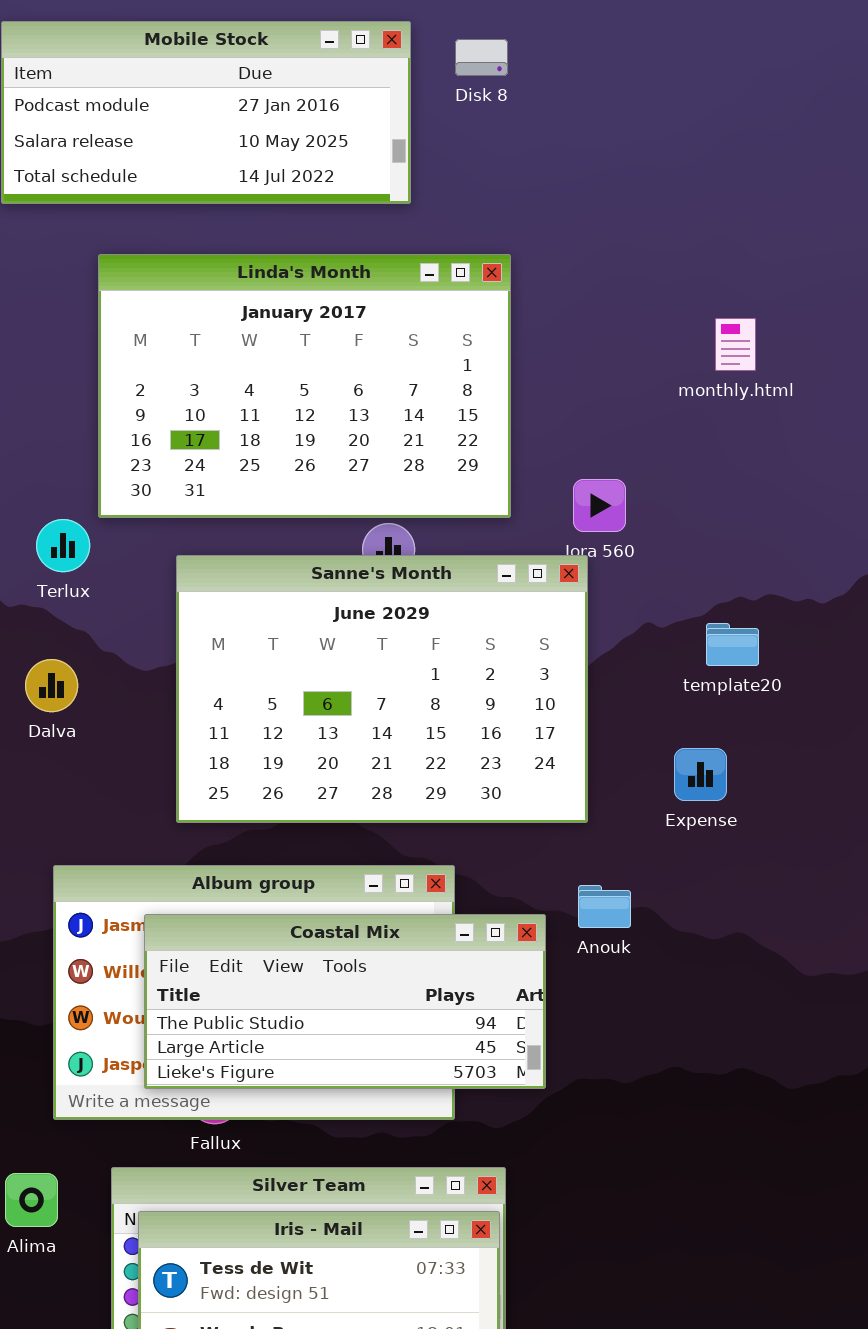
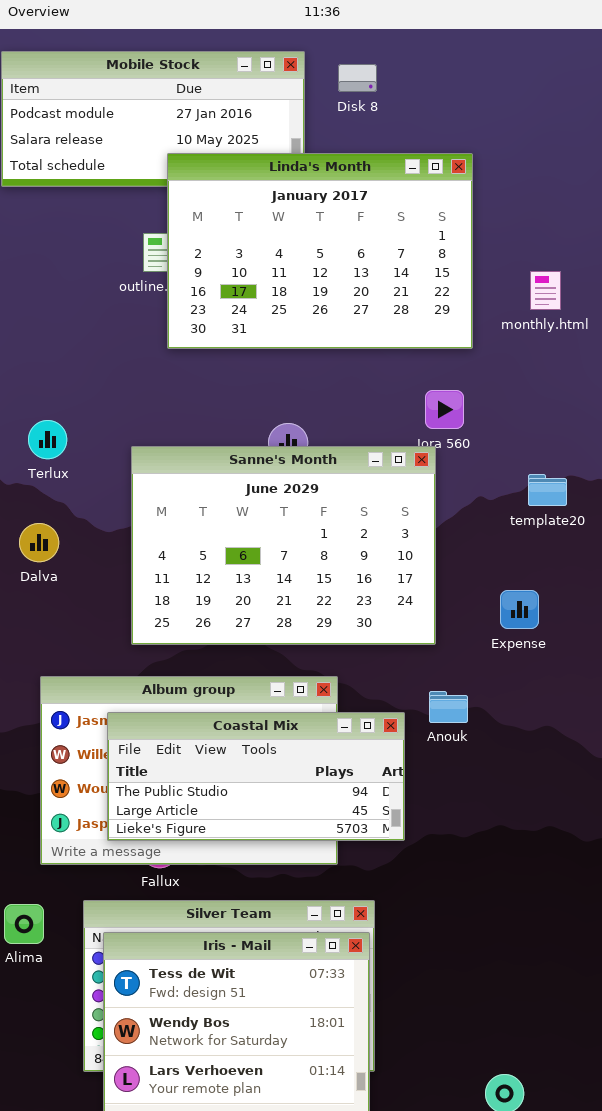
Linda's Month: [98,254,511,518] -> [167,153,473,349], moved
template20: [706,623,759,666] -> [528,474,567,506], moved

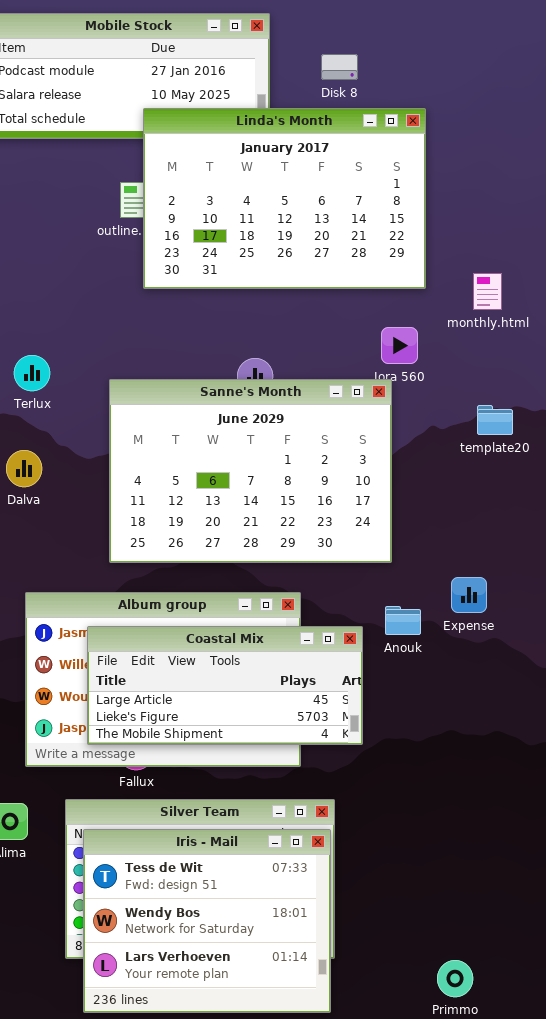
Disk 8: [338,64,377,92] -> [321,54,358,80], moved
monthly.html: [530,271,561,310] -> [473,273,502,310], moved
Expense: [500,590,539,629] -> [451,577,487,613], moved
Coastal Mix: [107,712,405,841] -> [87,626,363,745], scrolled down 1 row

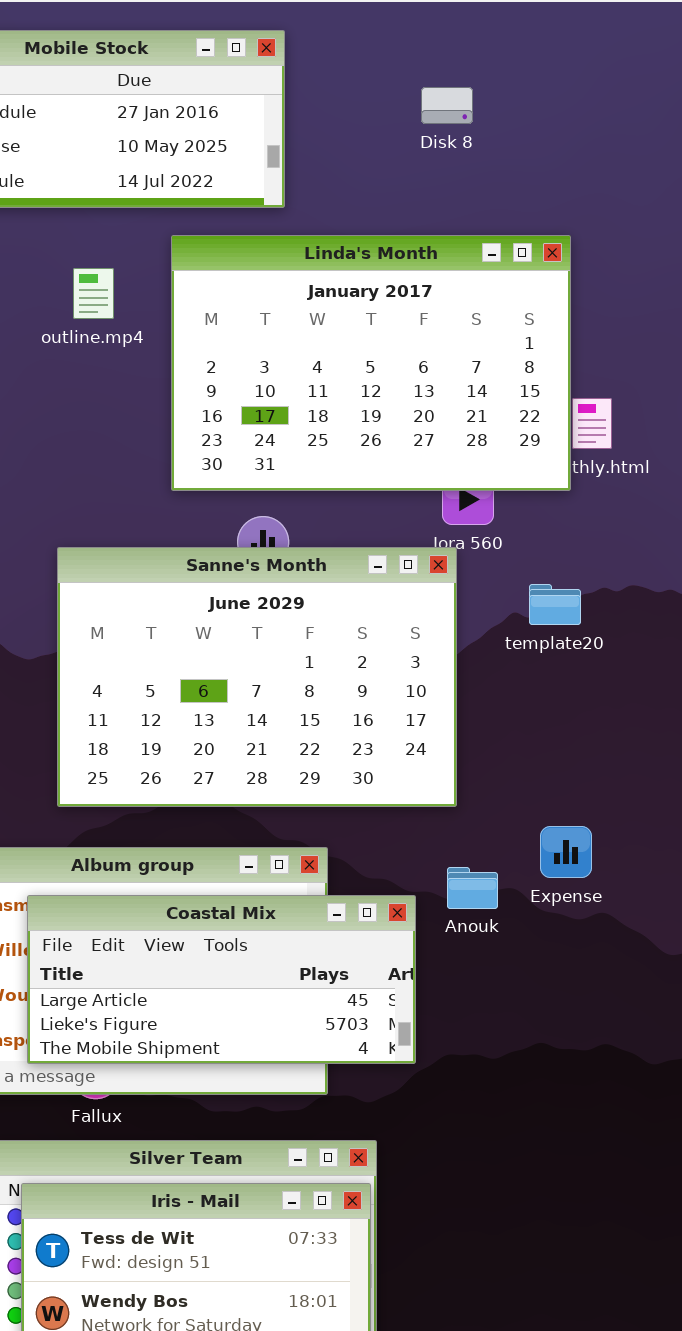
Disk 8: [321,54,358,80] -> [421,87,473,124], moved
Linda's Month: [143,108,426,289] -> [171,235,571,491], moved
template20: [477,405,513,435] -> [529,584,581,625], moved

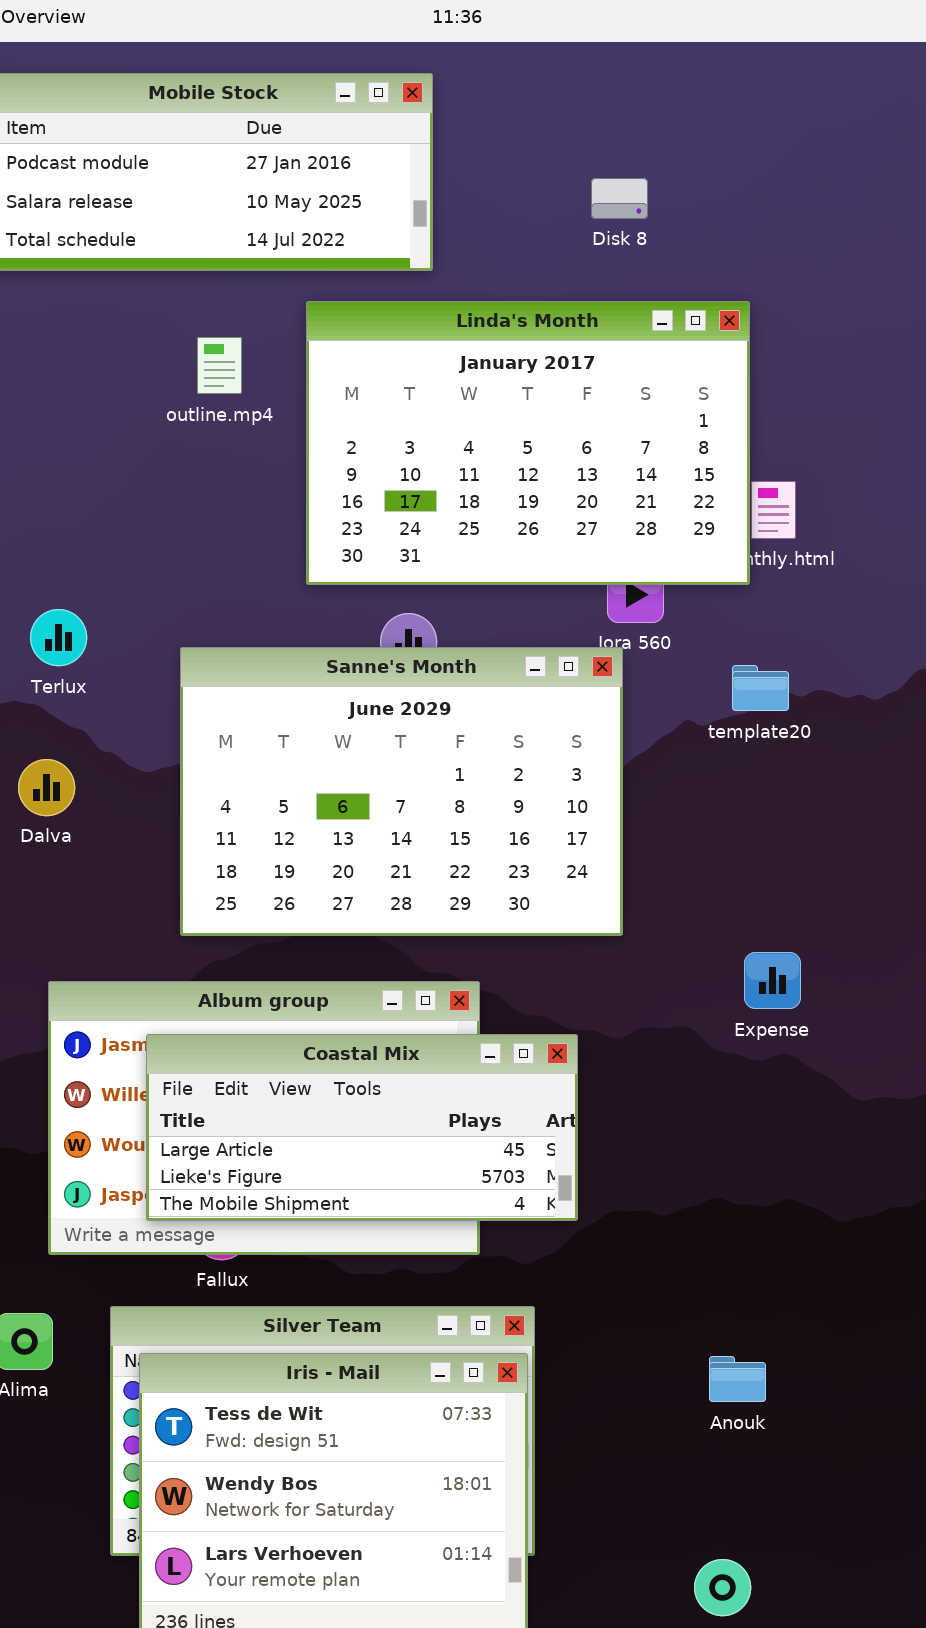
Disk 8: [421,87,473,124] -> [591,178,648,219], moved
template20: [529,584,581,625] -> [732,665,789,711], moved
Expense: [540,826,592,878] -> [744,952,801,1009], moved
Anouk: [447,867,498,909] -> [709,1356,766,1402], moved

